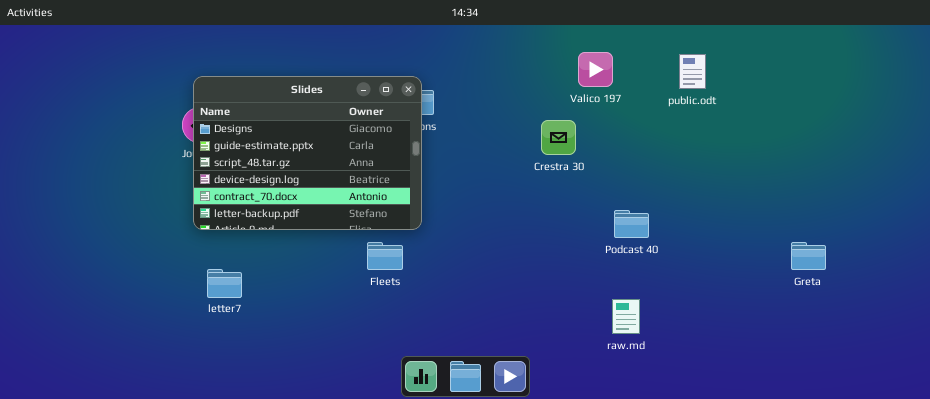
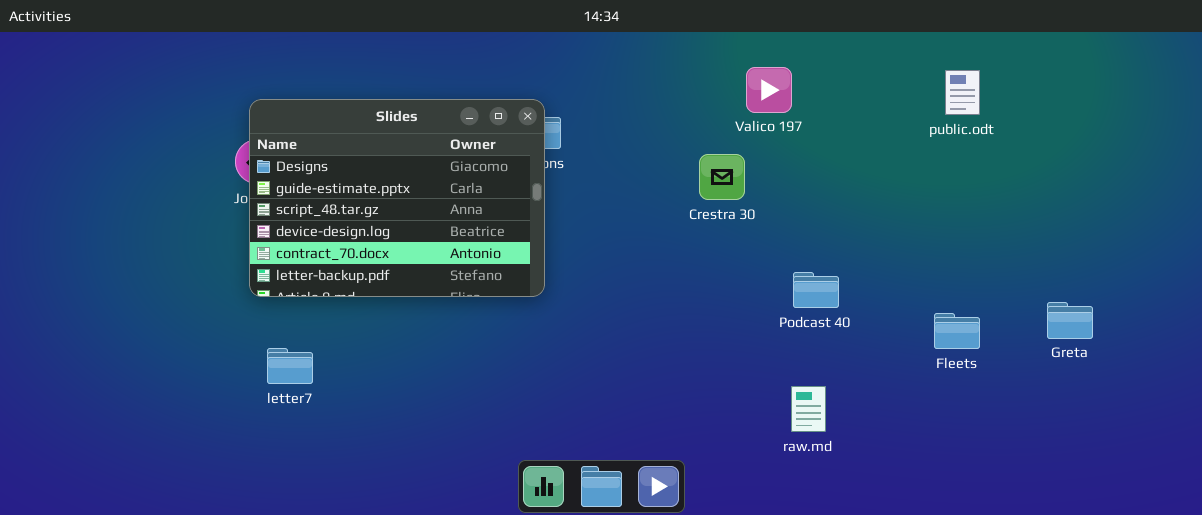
public.odt: [679,54,706,89] -> [945,70,980,115], moved
Fleets: [367,242,403,270] -> [934,313,980,349], moved
Greta: [791,242,826,270] -> [1047,302,1093,339], moved

